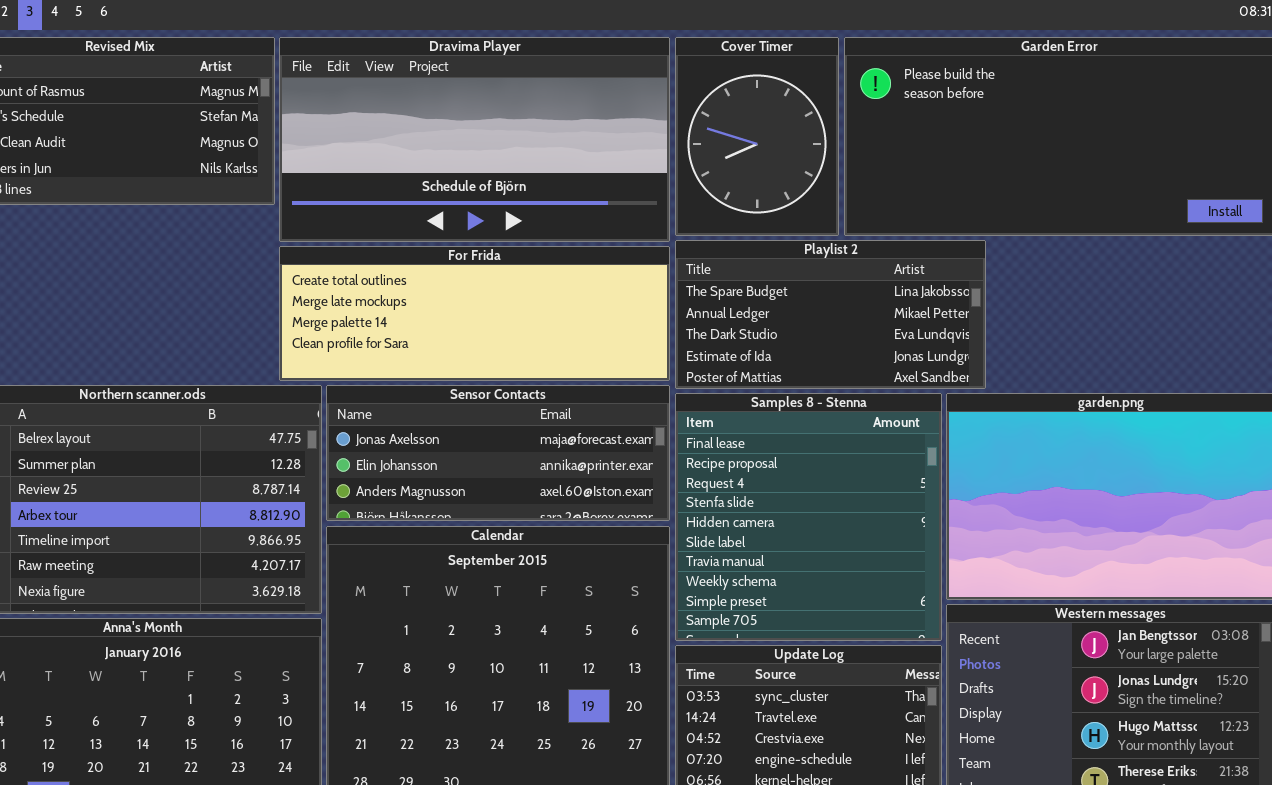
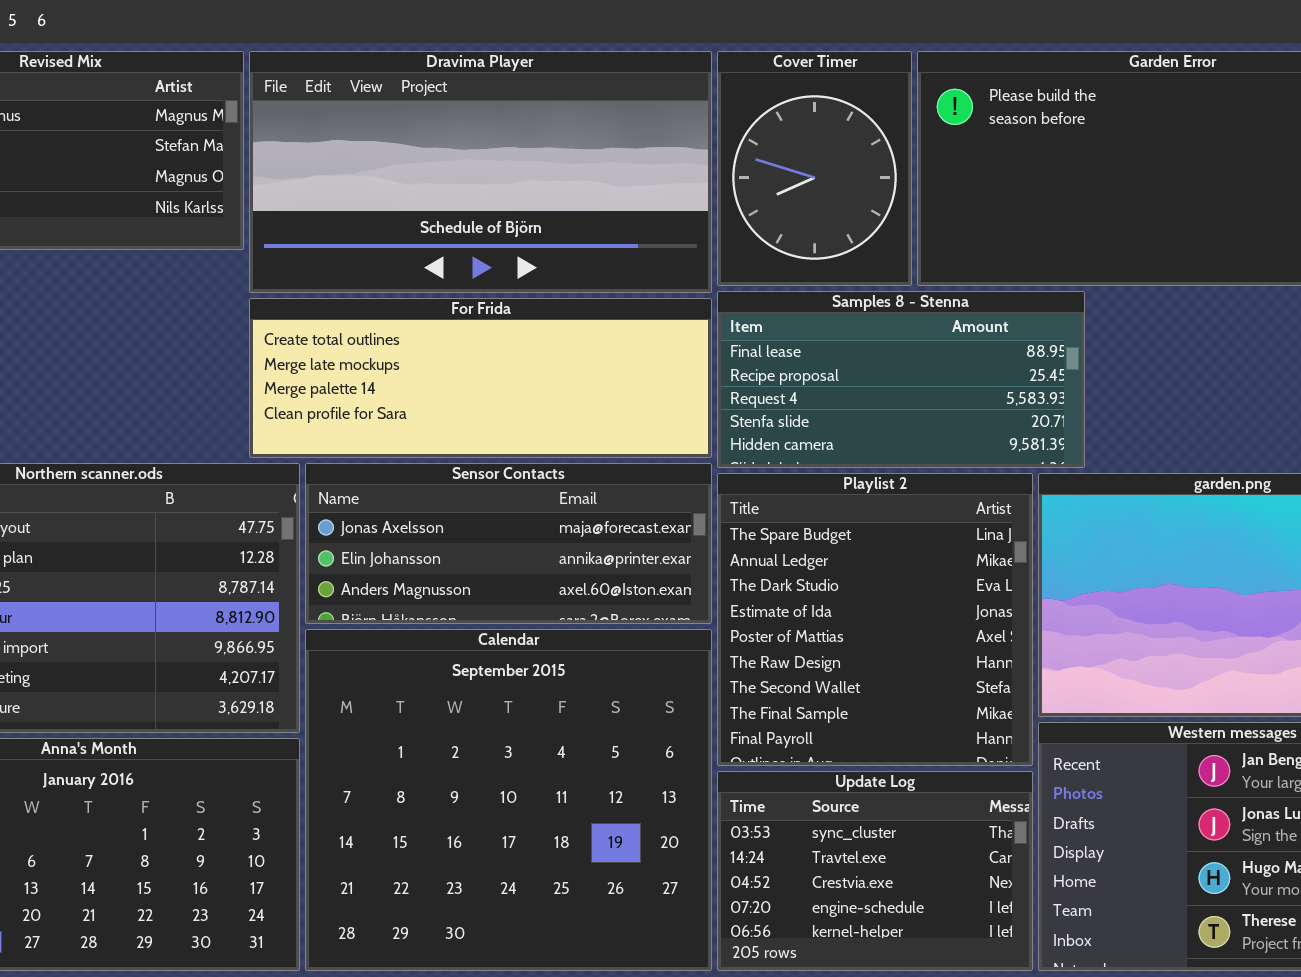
Playlist 2: [675,240,986,389] -> [717,473,1033,766], moved, resized
Samples 8 - Stenna: [675,393,942,641] -> [717,291,1085,468], moved, resized

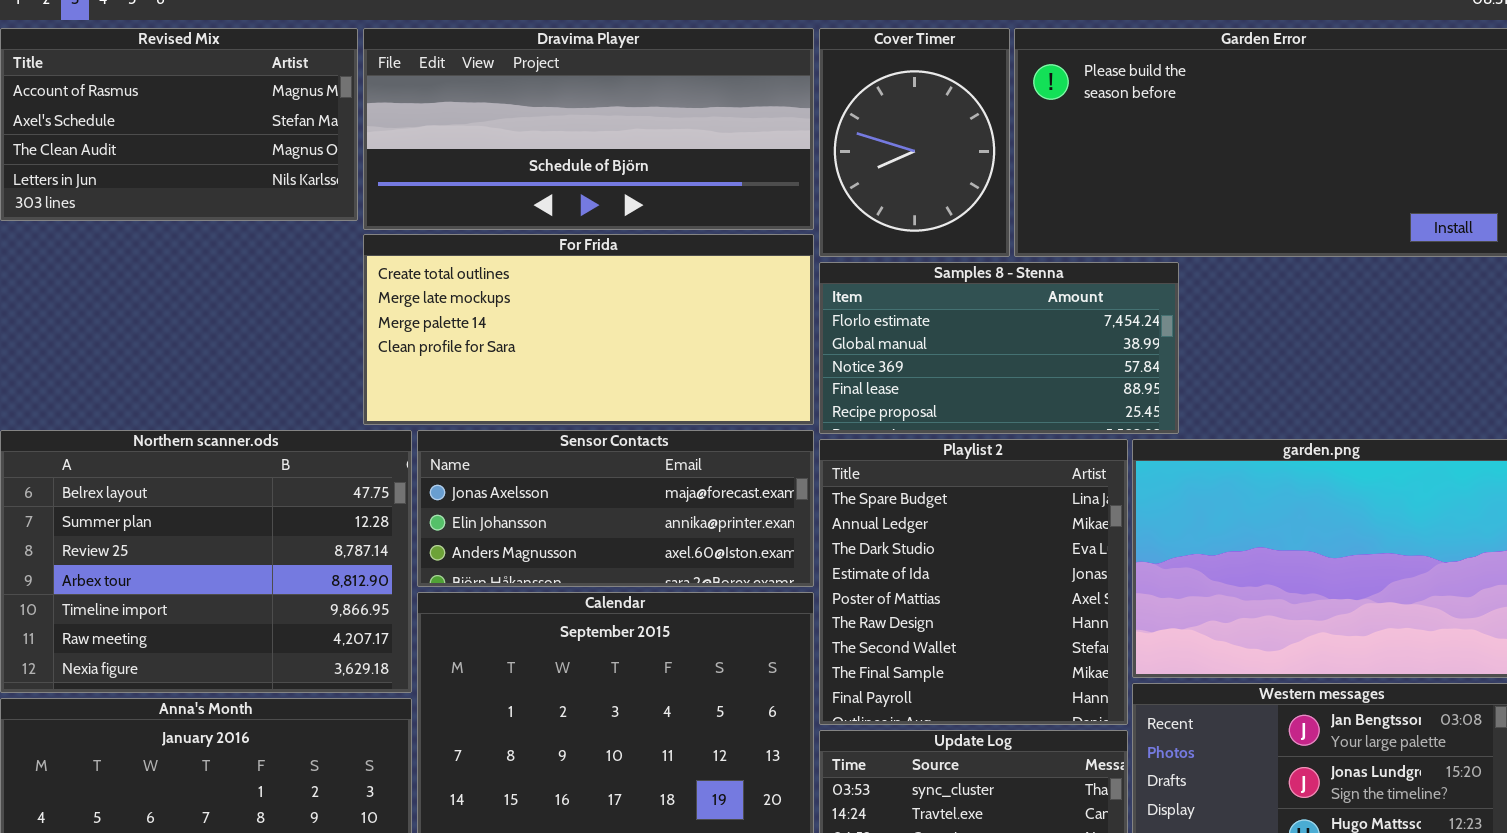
Dravima Player: [249,51,712,293] -> [363,28,814,230], resized
Samples 8 - Stenna: [717,291,1085,468] -> [819,262,1179,434], scrolled up 3 rows
For Frida: [249,298,712,458] -> [363,234,814,425], resized

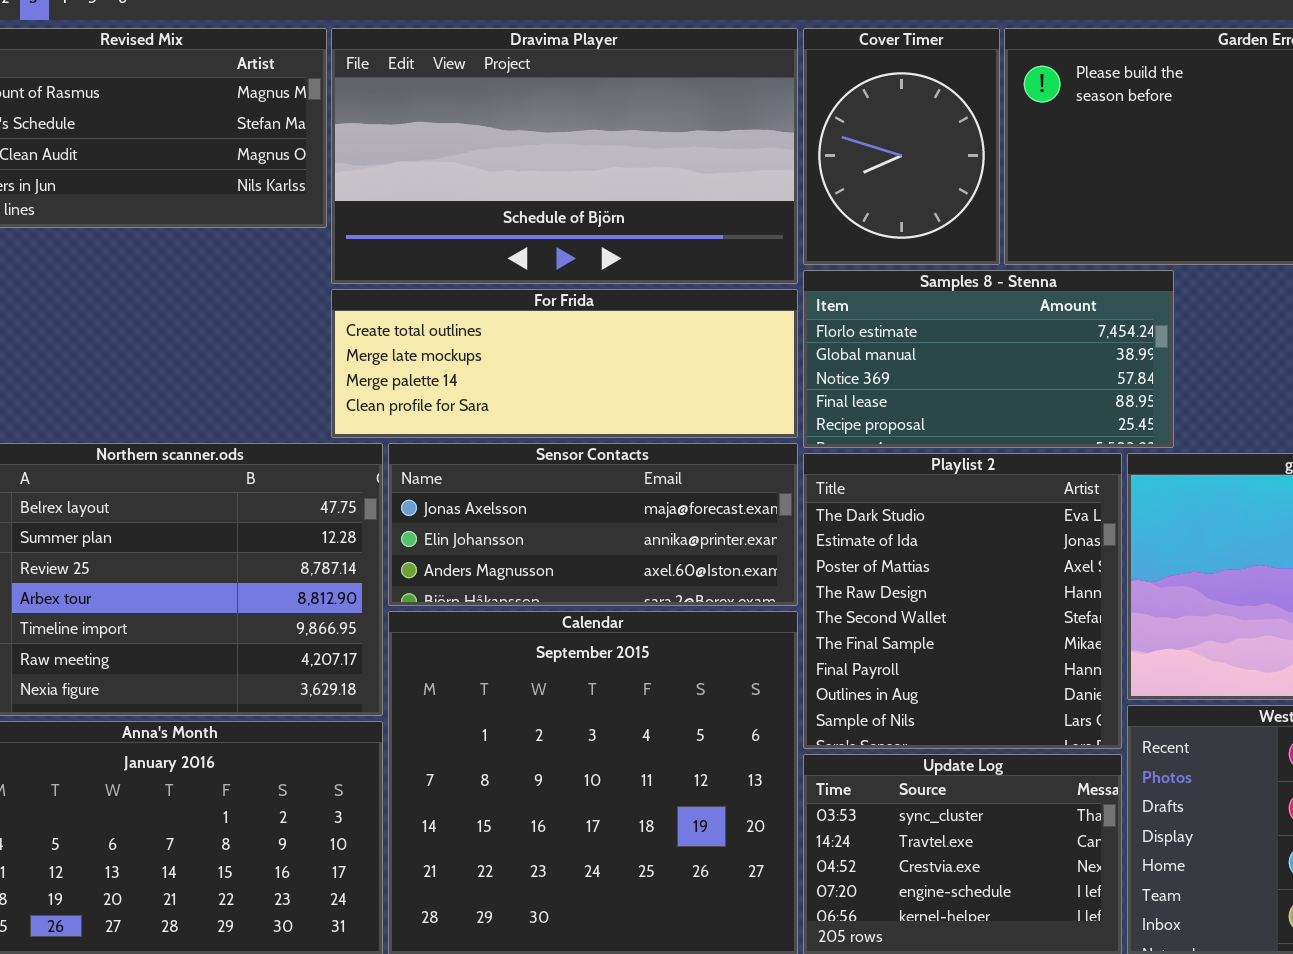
Dravima Player: [363,28,814,230] -> [331,28,798,284], resized
For Frida: [363,234,814,425] -> [331,289,798,438], resized
Playlist 2: [819,439,1128,725] -> [803,453,1122,749], scrolled down 2 rows

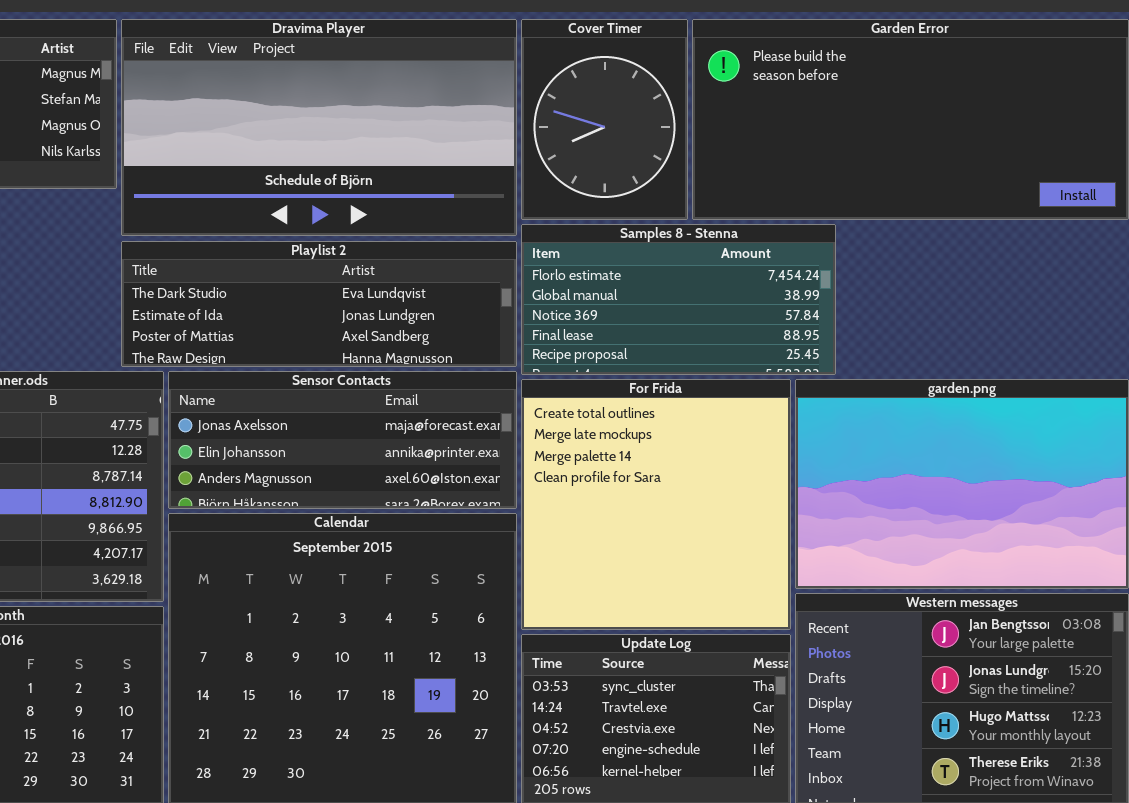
For Frida: [331,289,798,438] -> [521,379,791,630], moved, resized
Playlist 2: [803,453,1122,749] -> [121,241,517,367], moved, resized

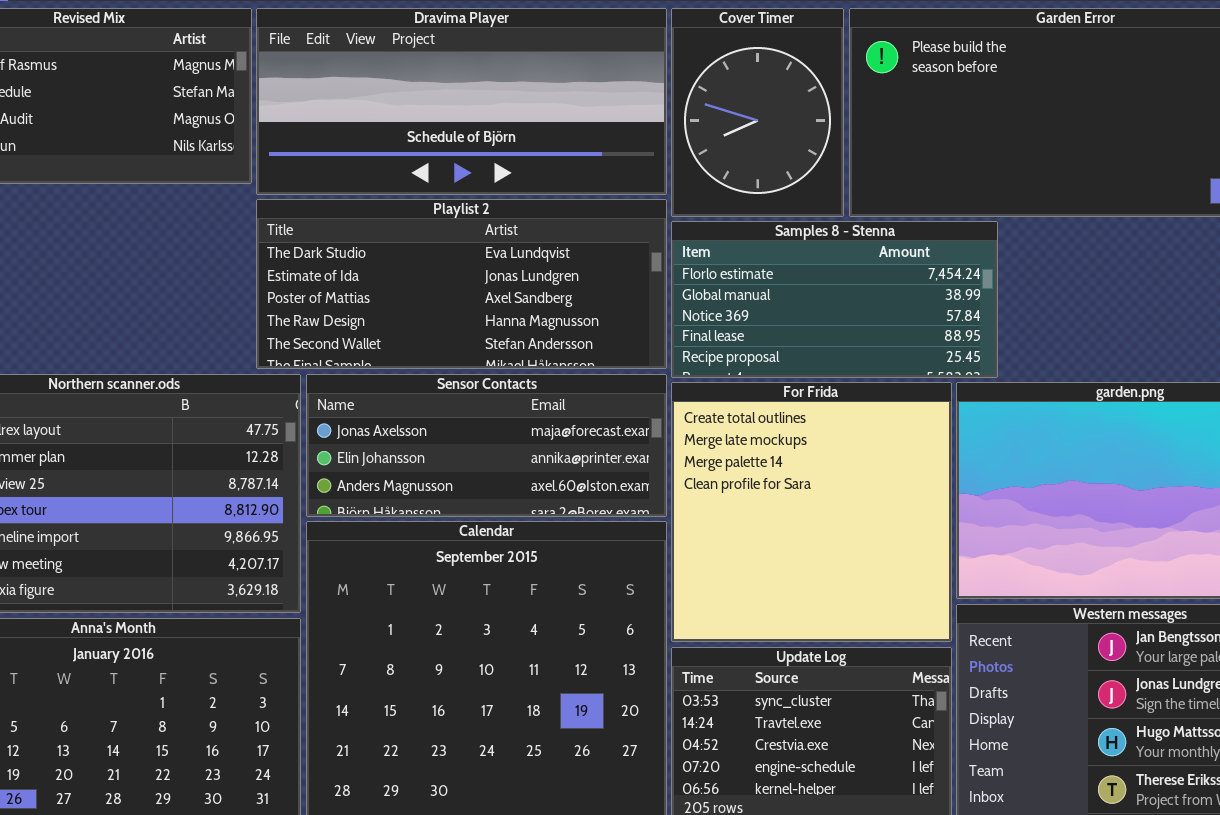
Dravima Player: [121,19,517,236] -> [256,8,667,195], resized
Playlist 2: [121,241,517,367] -> [256,199,667,369], resized

